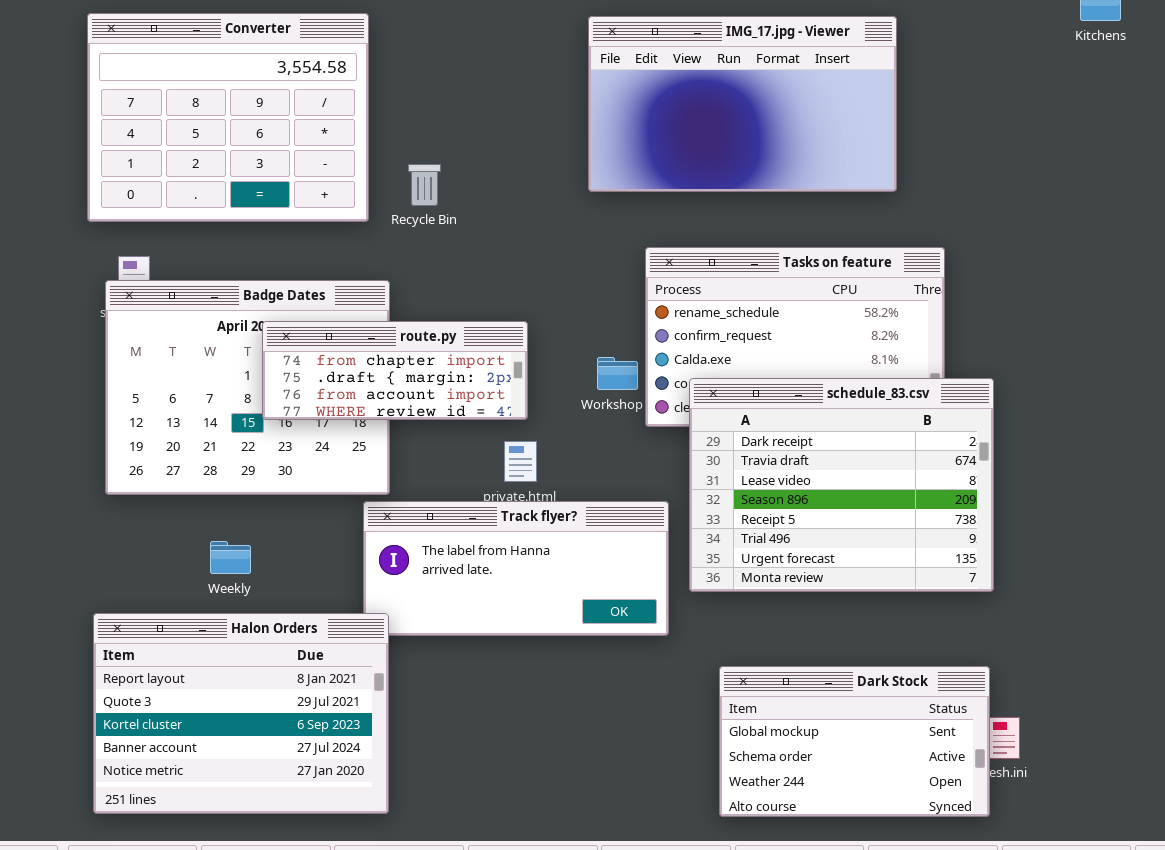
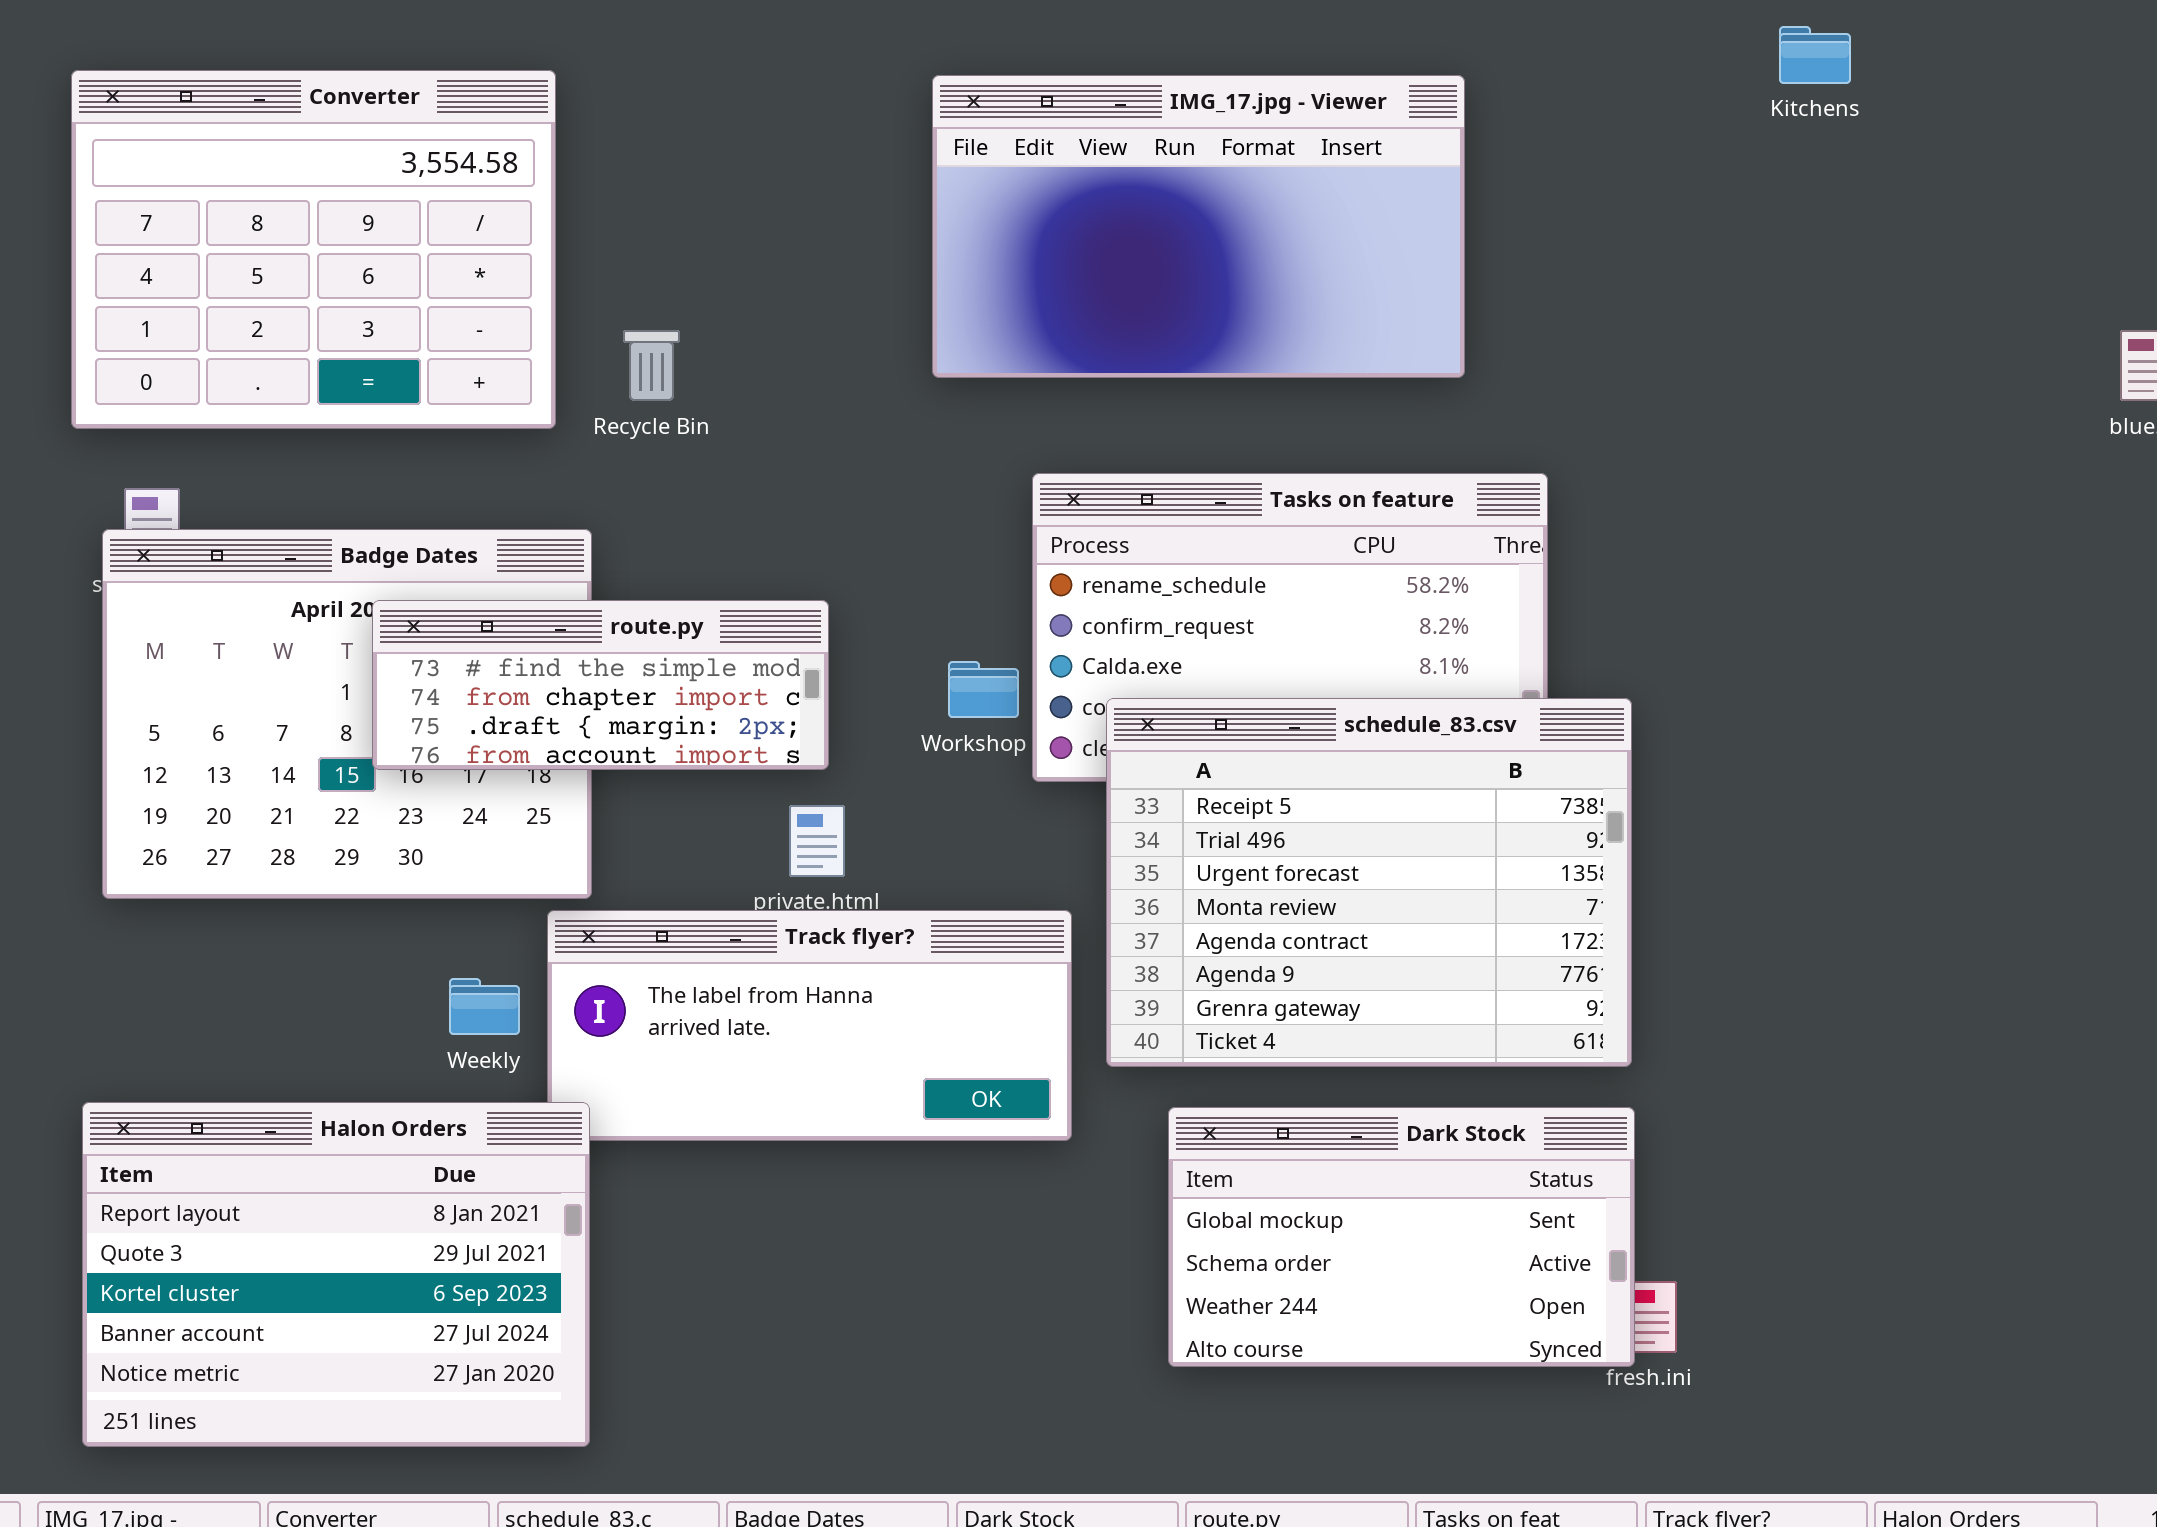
route.py: [262,321,528,420] -> [372,600,829,770], scrolled up 1 row
schedule_83.csv: [689,378,994,592] -> [1106,698,1632,1067], scrolled down 4 rows
Weekly: [210,541,251,574] -> [449,978,520,1035], moved
Dark Stock: [719,666,990,817] -> [1168,1107,1635,1367], moved

